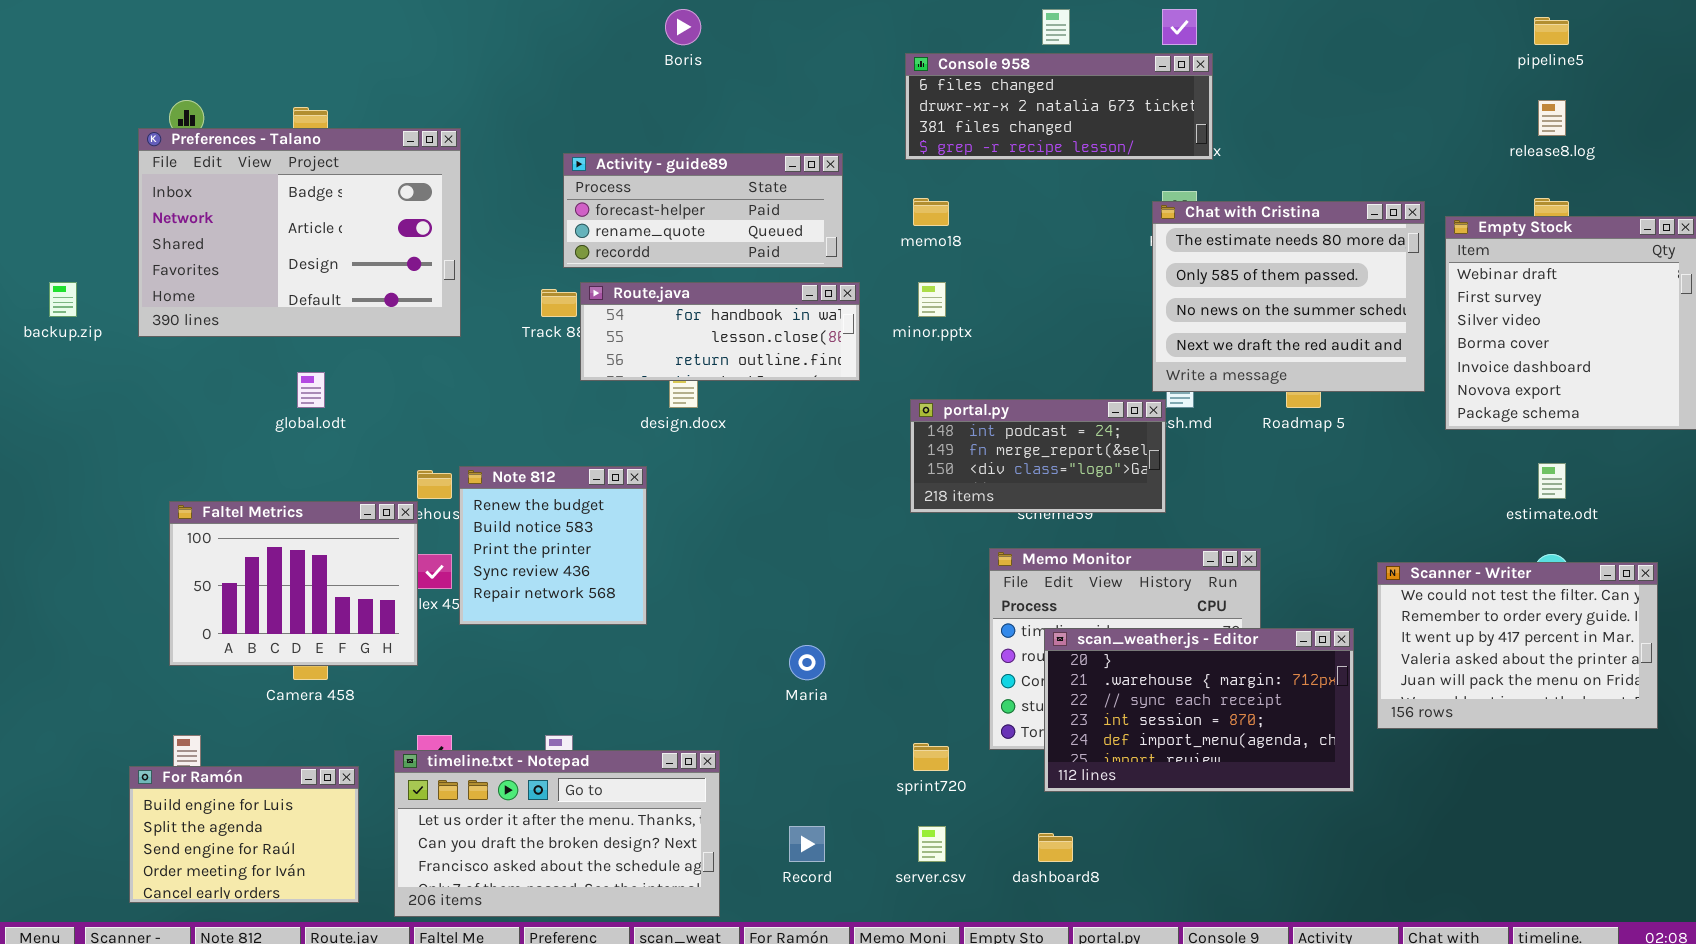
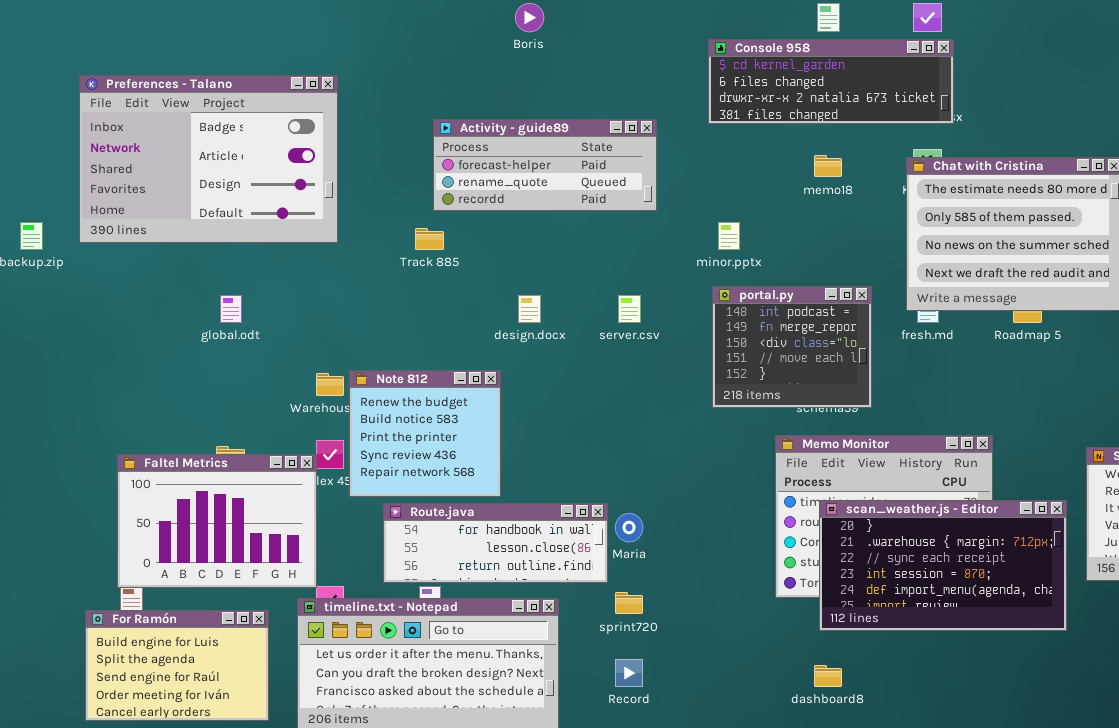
Console 958: [905,53,1213,160] -> [708,39,954,124], scrolled up 1 row
Preferences - Talano: [138,128,461,337] -> [79,75,338,243], moved
memo18: [913,198,949,226] -> [814,155,842,177], moved
Route.java: [580,282,860,381] -> [383,503,608,583], moved
portal.py: [910,399,1166,513] -> [712,286,872,408], resized
Faltel Metrics: [169,501,418,666] -> [117,454,317,588], moved
sprint720: [913,743,949,771] -> [615,592,643,614], moved
server.csv: [918,826,946,862] -> [618,295,641,323], moved

